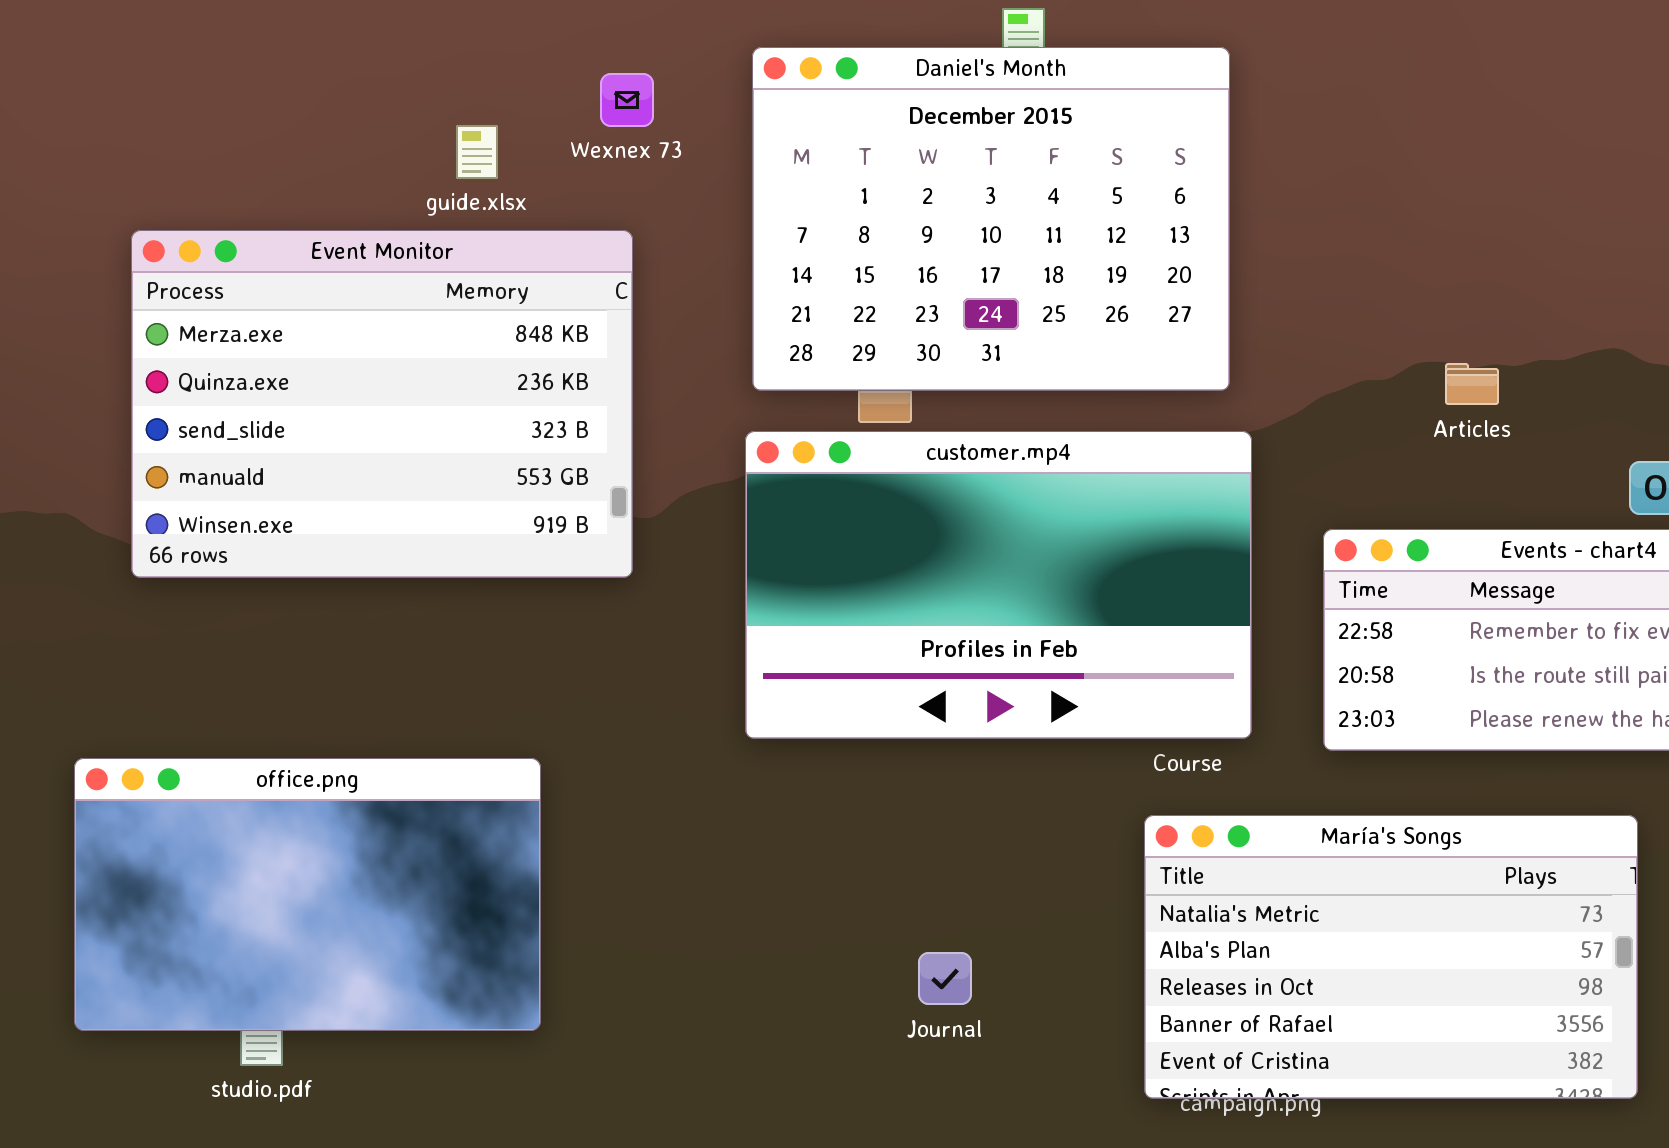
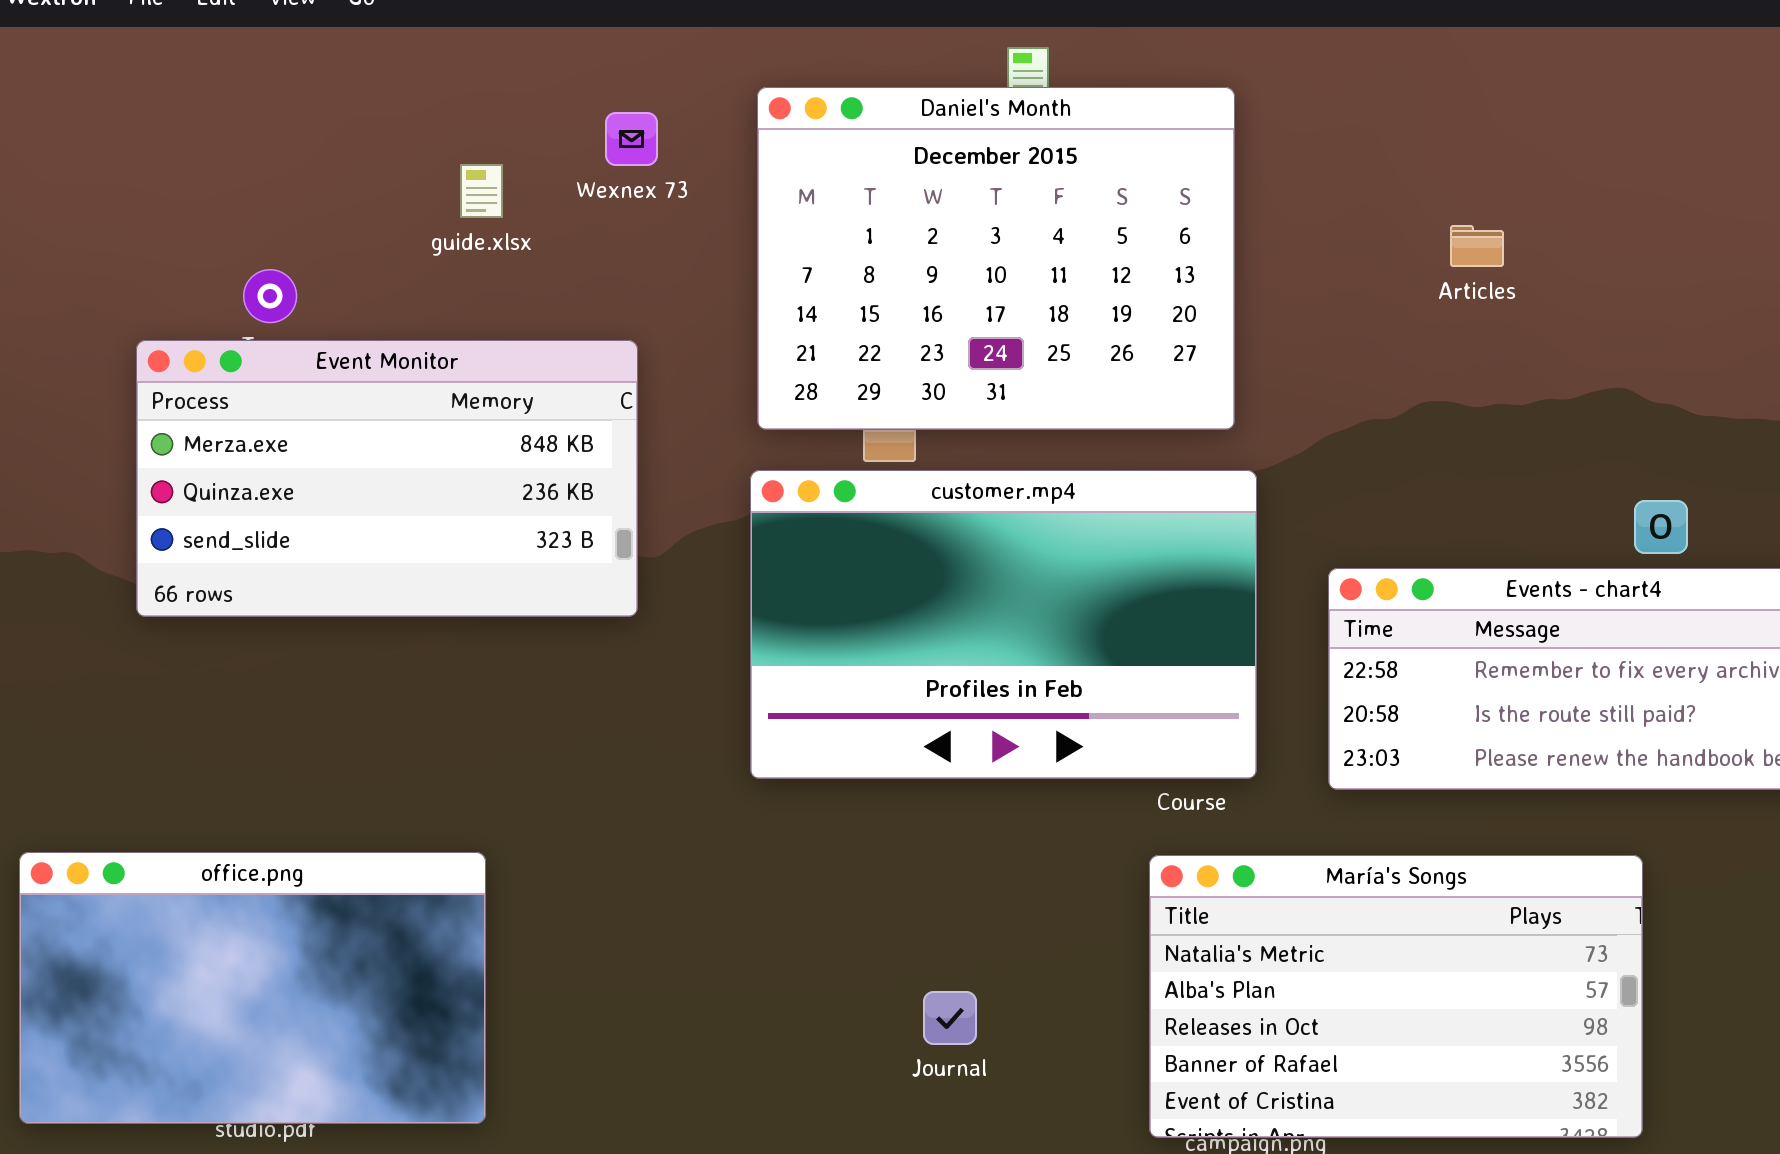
Event Monitor: [131,230,633,578] -> [136,340,638,617], resized
Articles: [1445,363,1499,405] -> [1450,225,1504,267], moved
office.png: [74,758,541,1031] -> [19,852,486,1124], moved

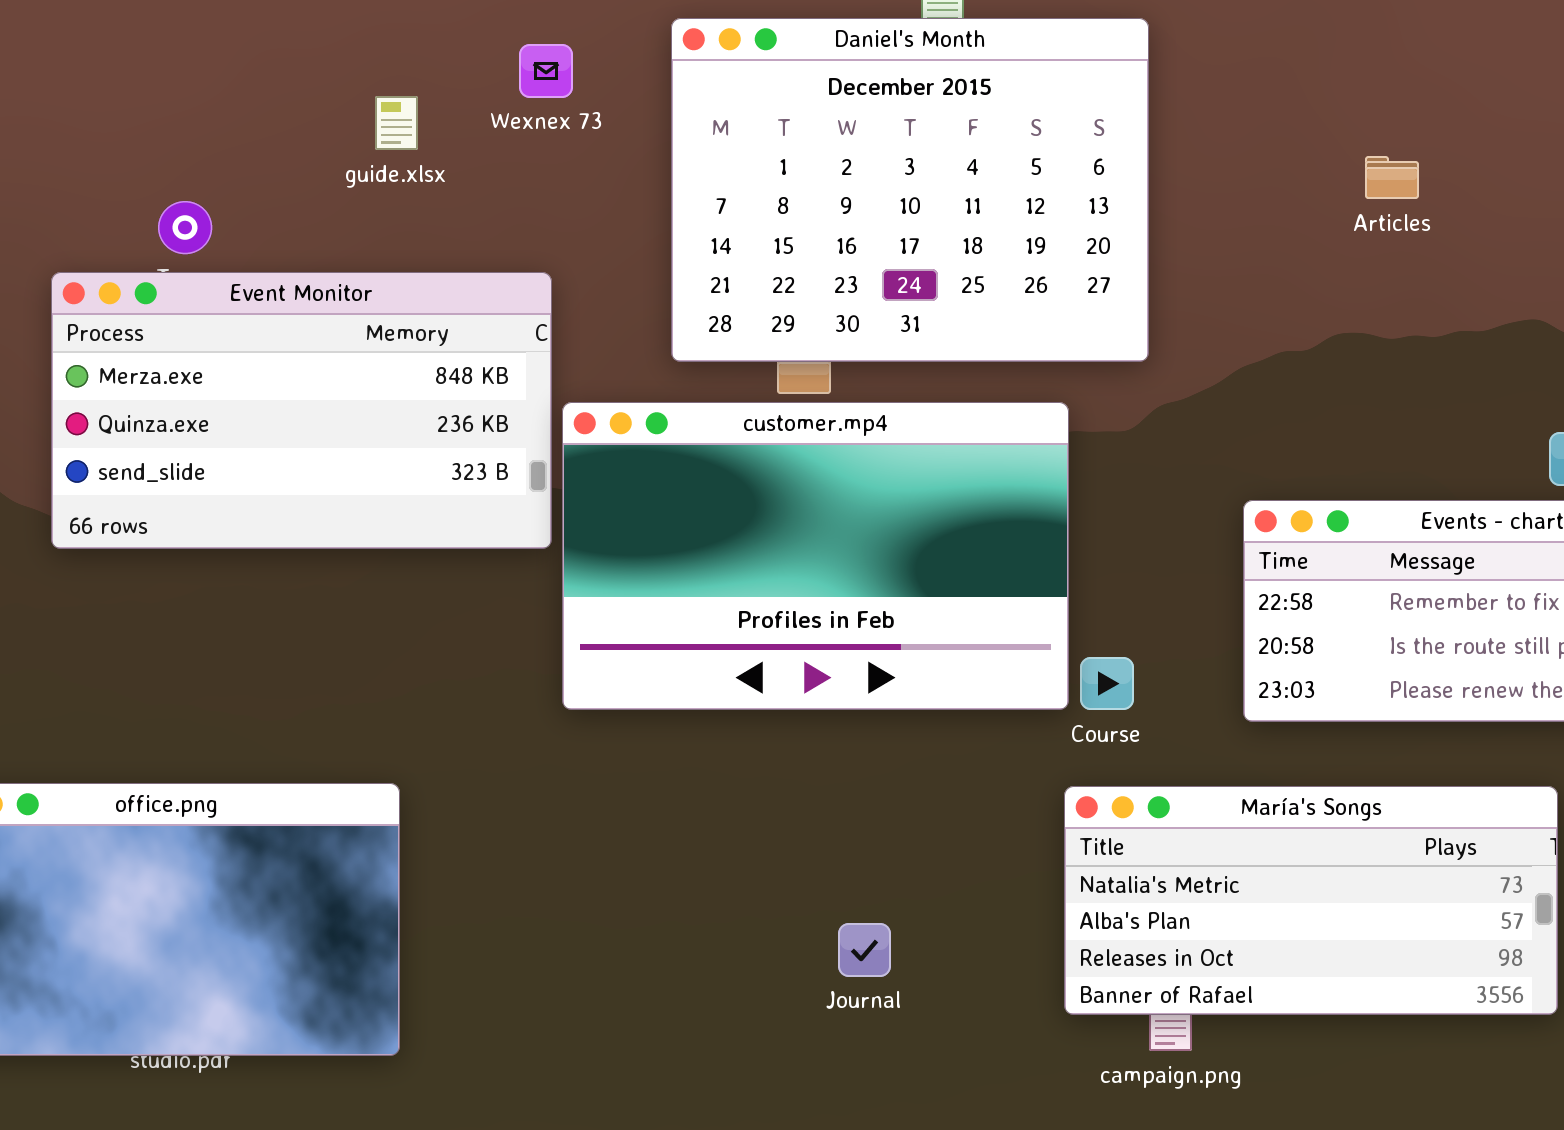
customer.mp4: [750,470,1257,779] -> [562,402,1069,710], moved
María's Songs: [1149,855,1643,1138] -> [1064,786,1558,1015], resized

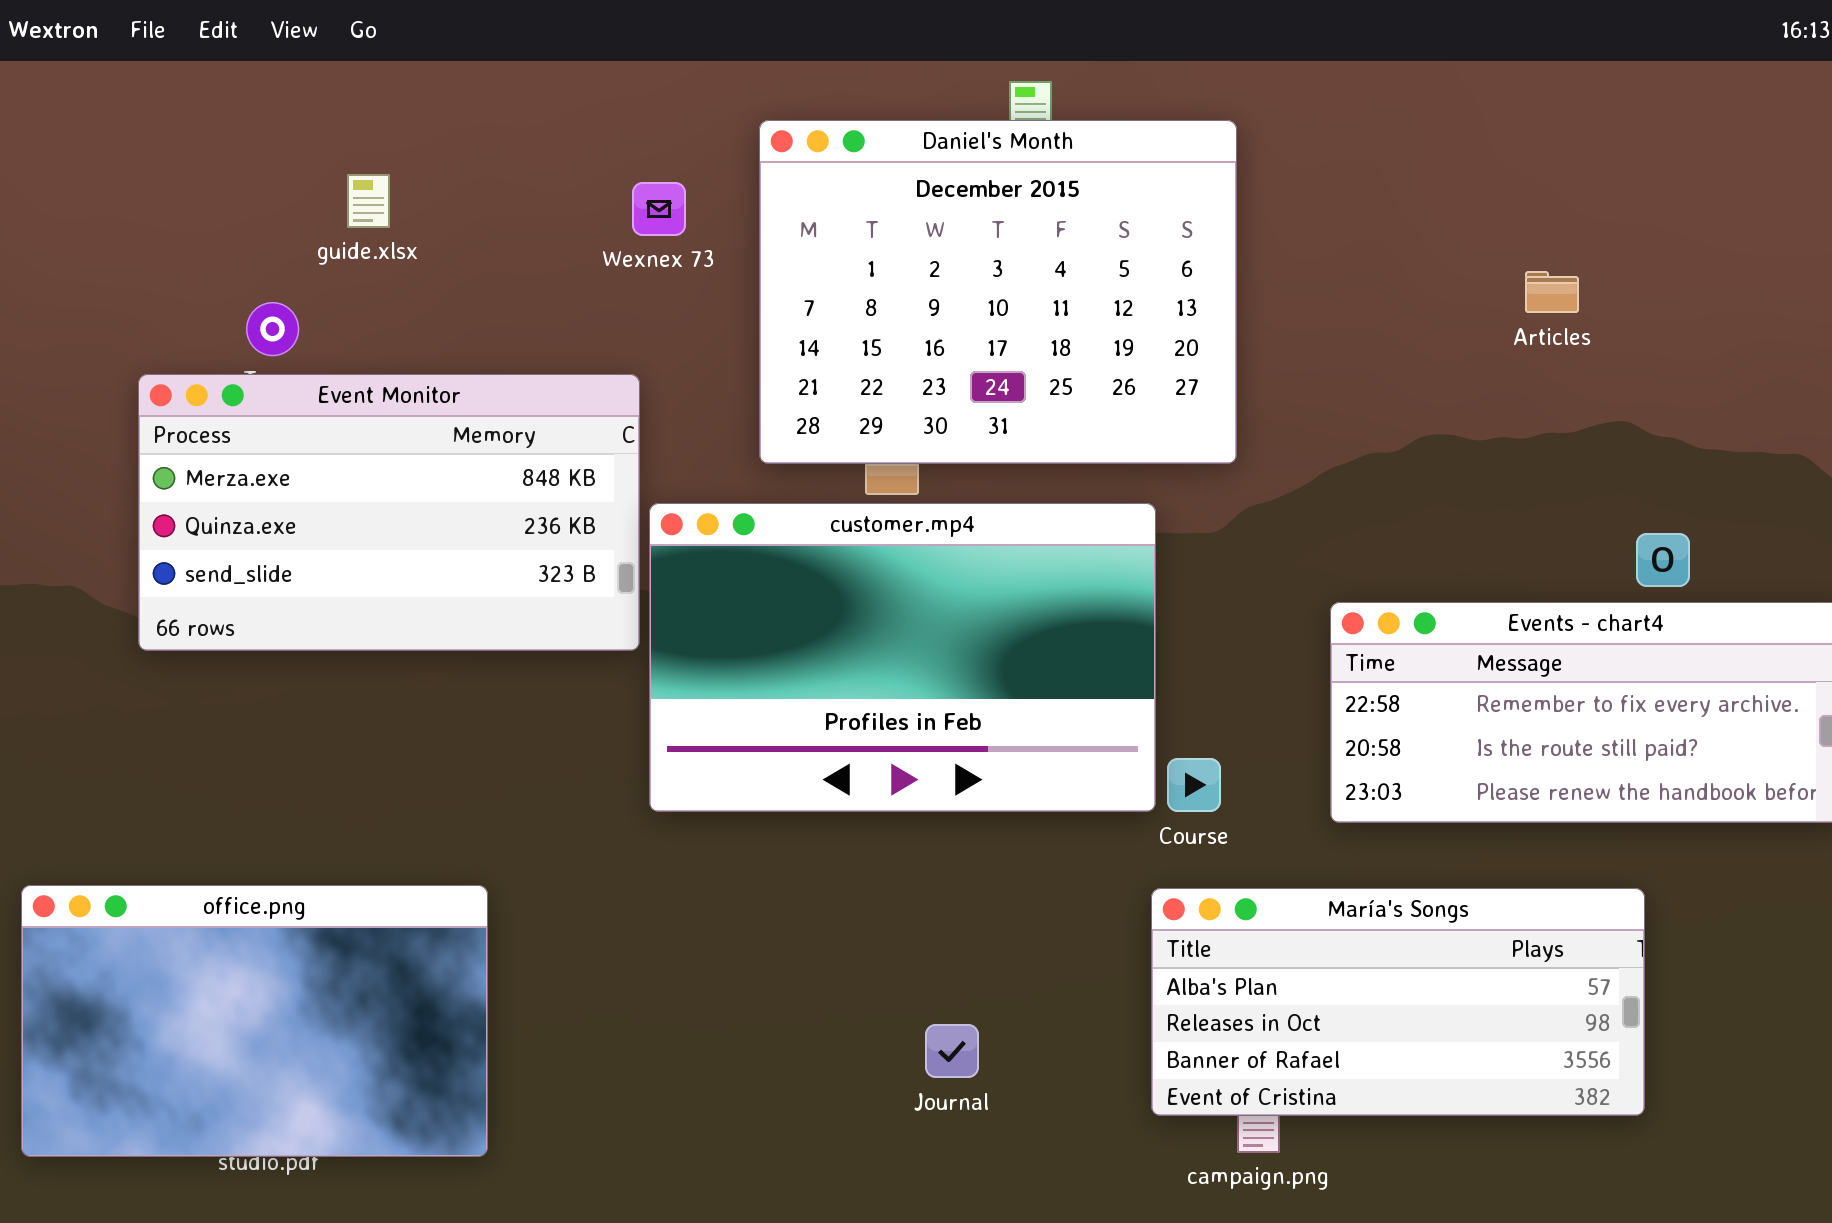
Wexnex 73: [519,44,573,98] -> [632,182,686,236], moved
guide.xlsx: [375,96,418,150] -> [347,174,390,228], moved
Articles: [1365,156,1419,199] -> [1525,271,1579,313], moved
María's Songs: [1064,786,1558,1015] -> [1151,888,1645,1116], scrolled down 1 row

